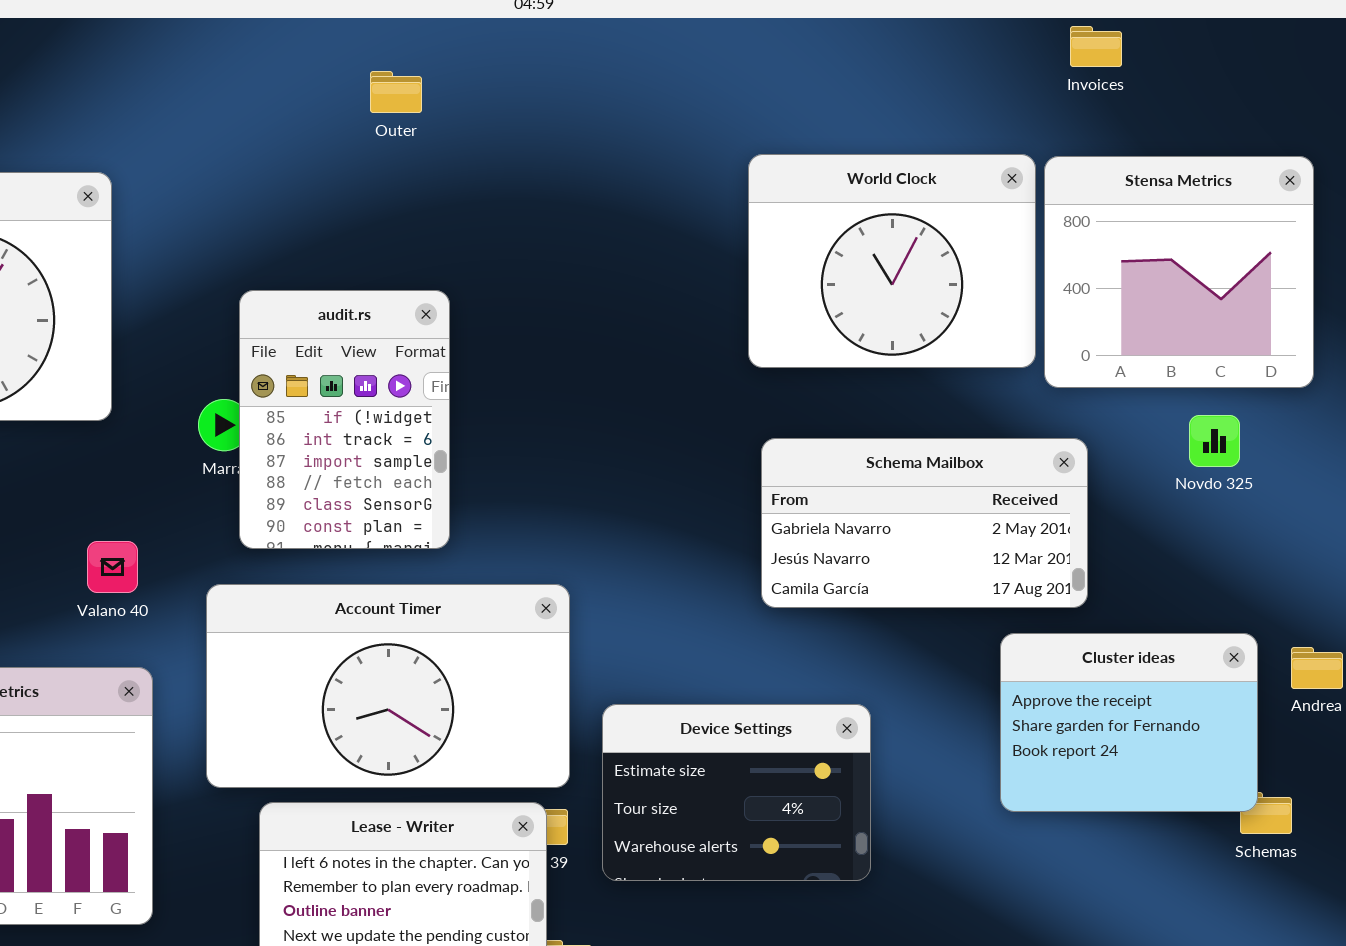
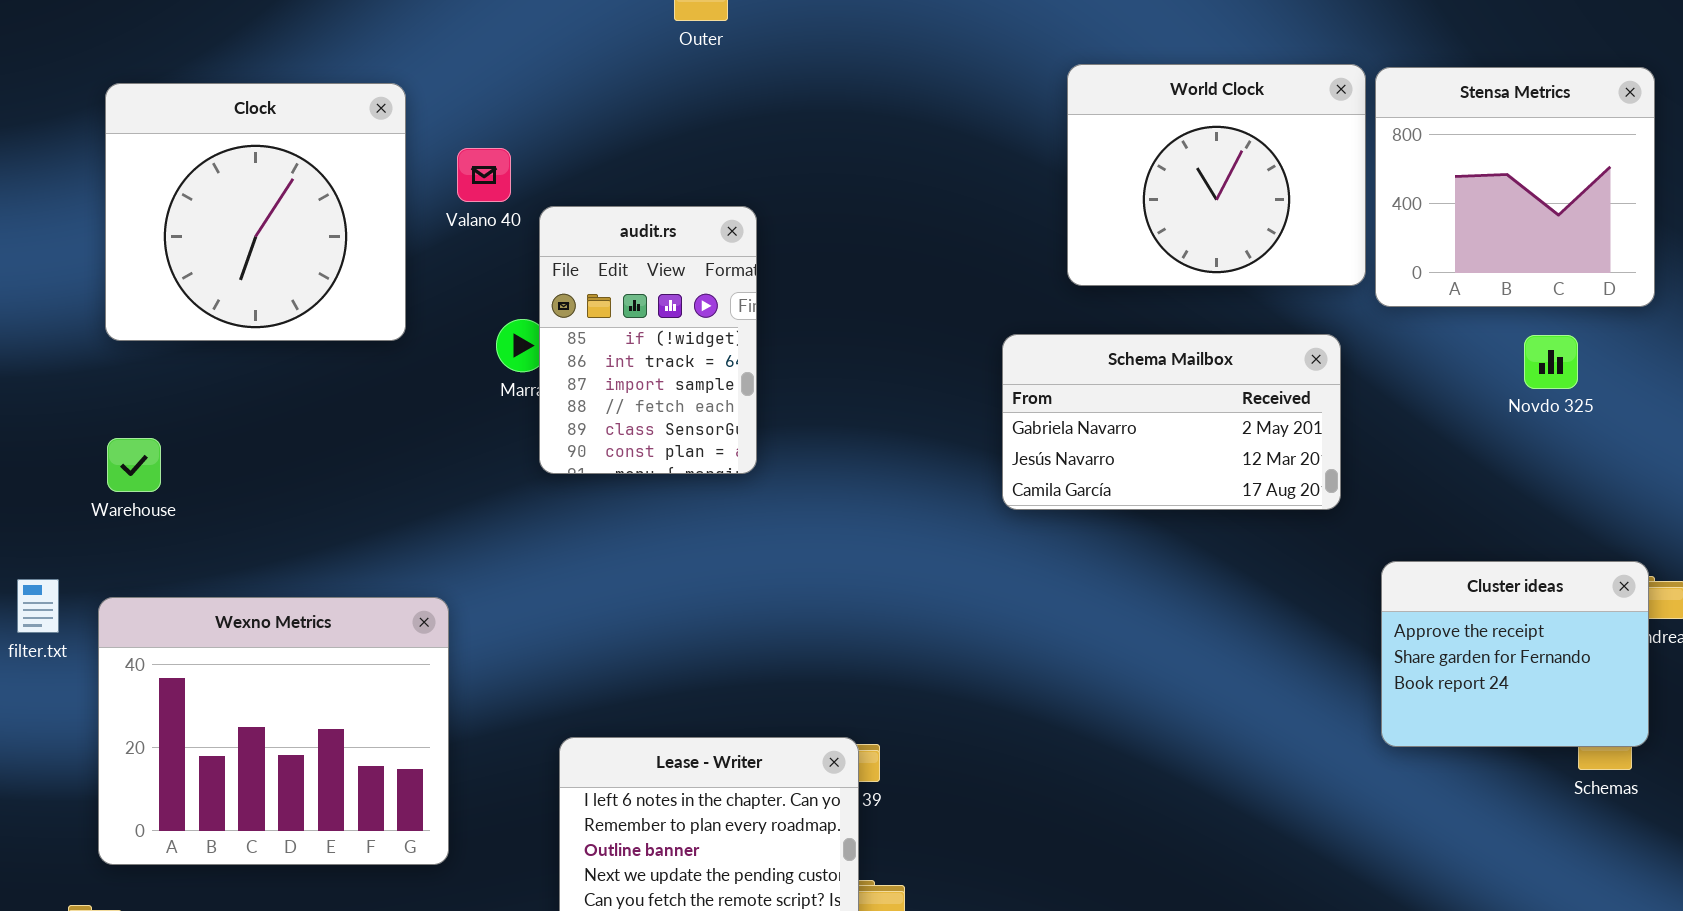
Schema Mailbox: [761,438,1088,608] -> [1002,334,1341,510], moved
Valano 40: [87,541,138,593] -> [457,148,511,202], moved
Account Timer: [206,584,570,788] -> none, closed
Cluster ideas: [1000,633,1258,812] -> [1381,561,1649,747], moved
Device Settings: [602,704,871,881] -> none, closed

